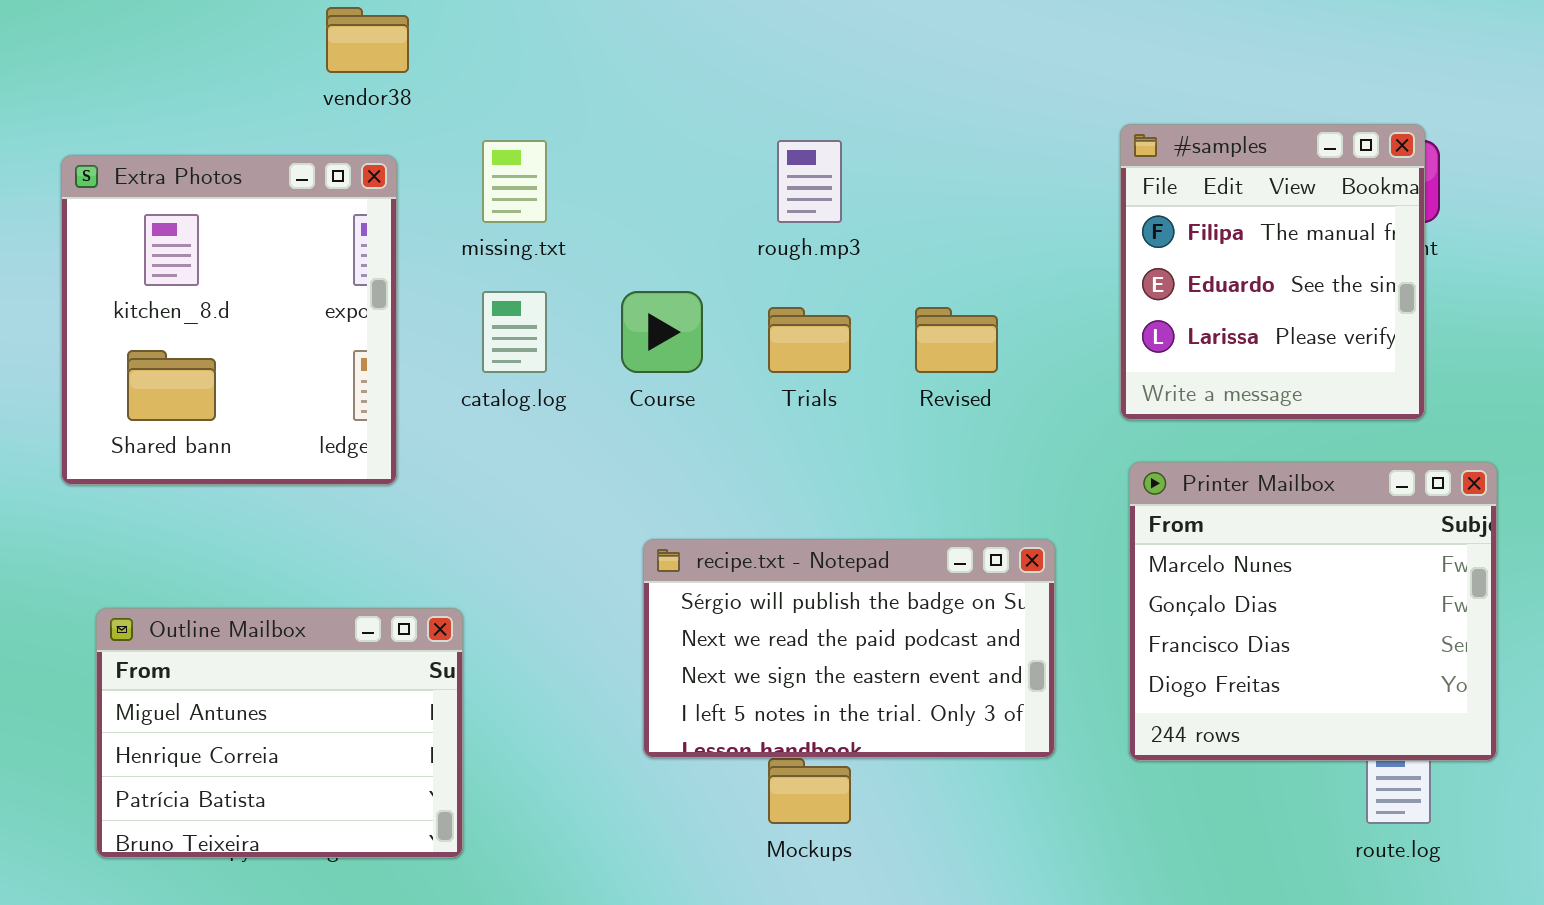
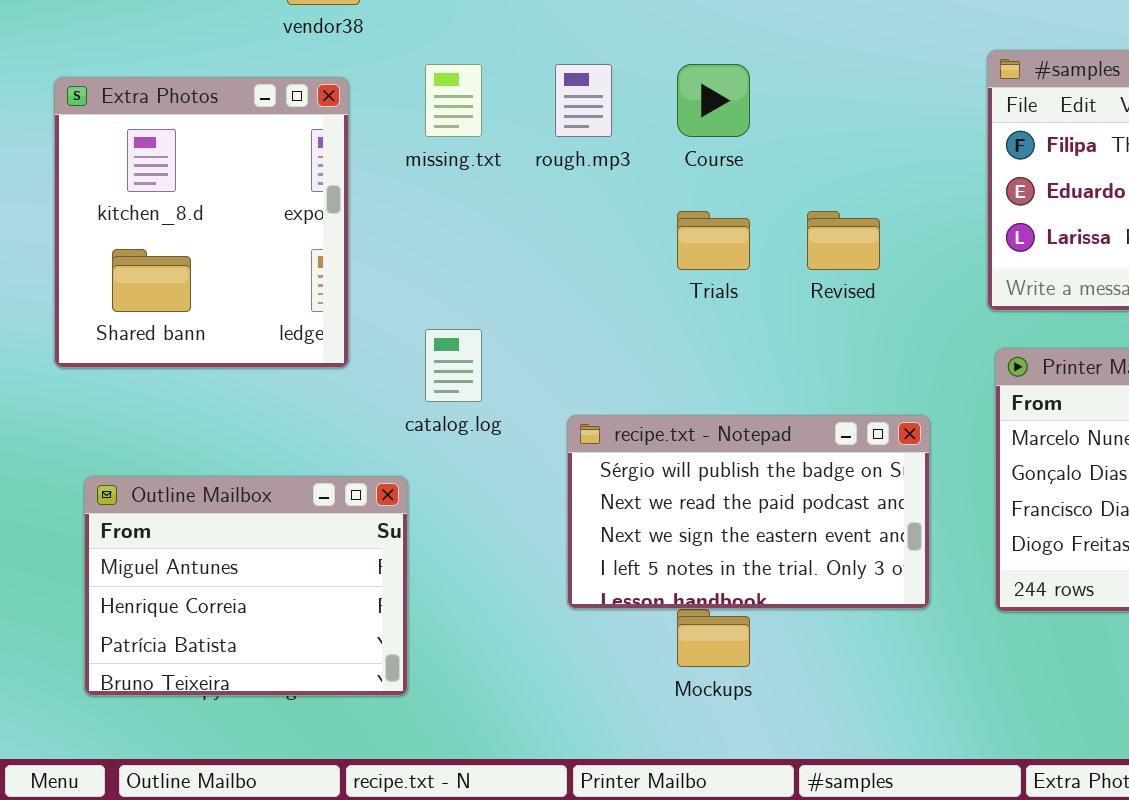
rough.mp3: [777,140,842,223] -> [555,64,612,137], moved
catalog.log: [482,291,547,373] -> [425,329,482,402], moved
Course: [621,291,703,373] -> [677,64,750,137], moved

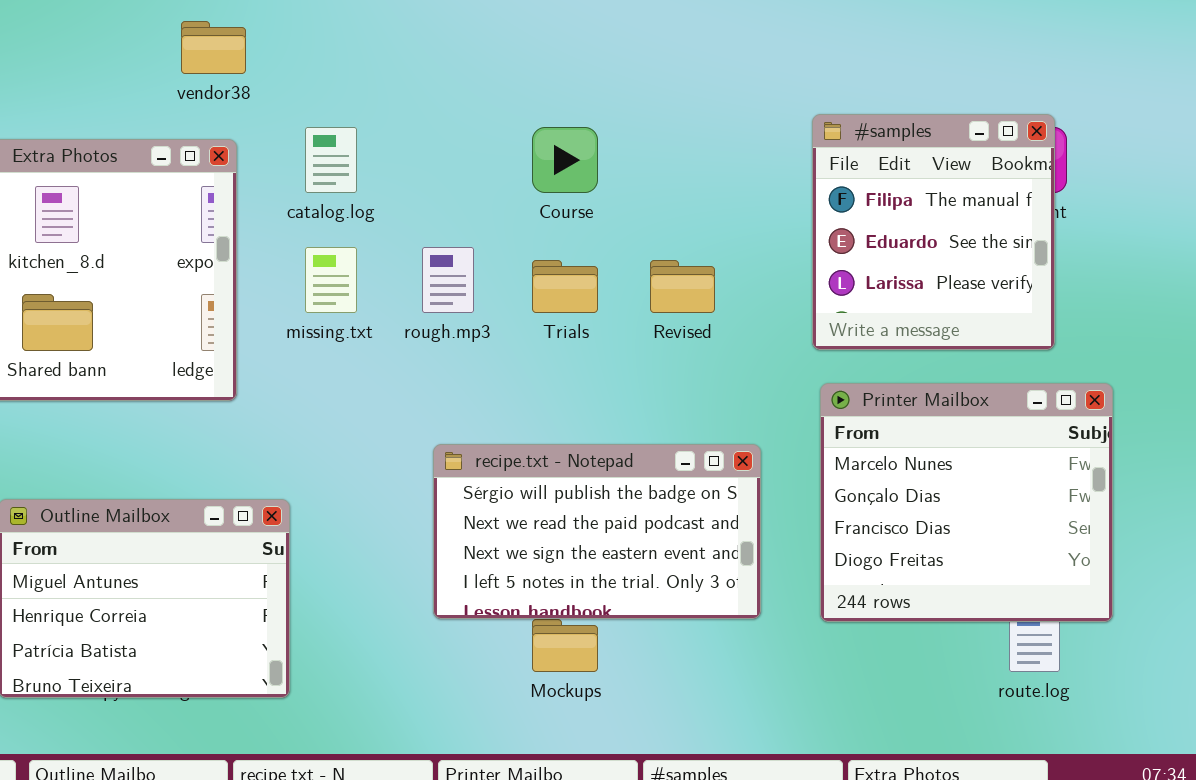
missing.txt: [425,64,482,137] -> [305,247,357,313], moved
rough.mp3: [555,64,612,137] -> [422,247,474,313], moved
catalog.log: [425,329,482,402] -> [305,127,357,193], moved

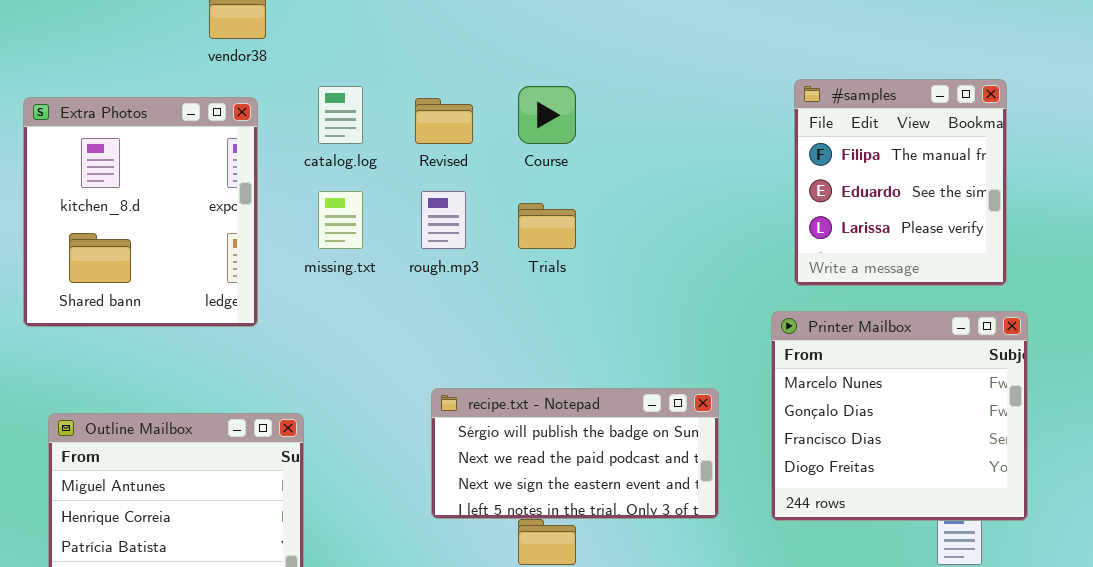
#samples: [812,114,1055,350] -> [794,79,1007,286], moved
Revised: [650,260,715,313] -> [415,98,473,144], moved
recipe.txt - Notepad: [433,444,761,619] -> [431,388,719,519], resized

